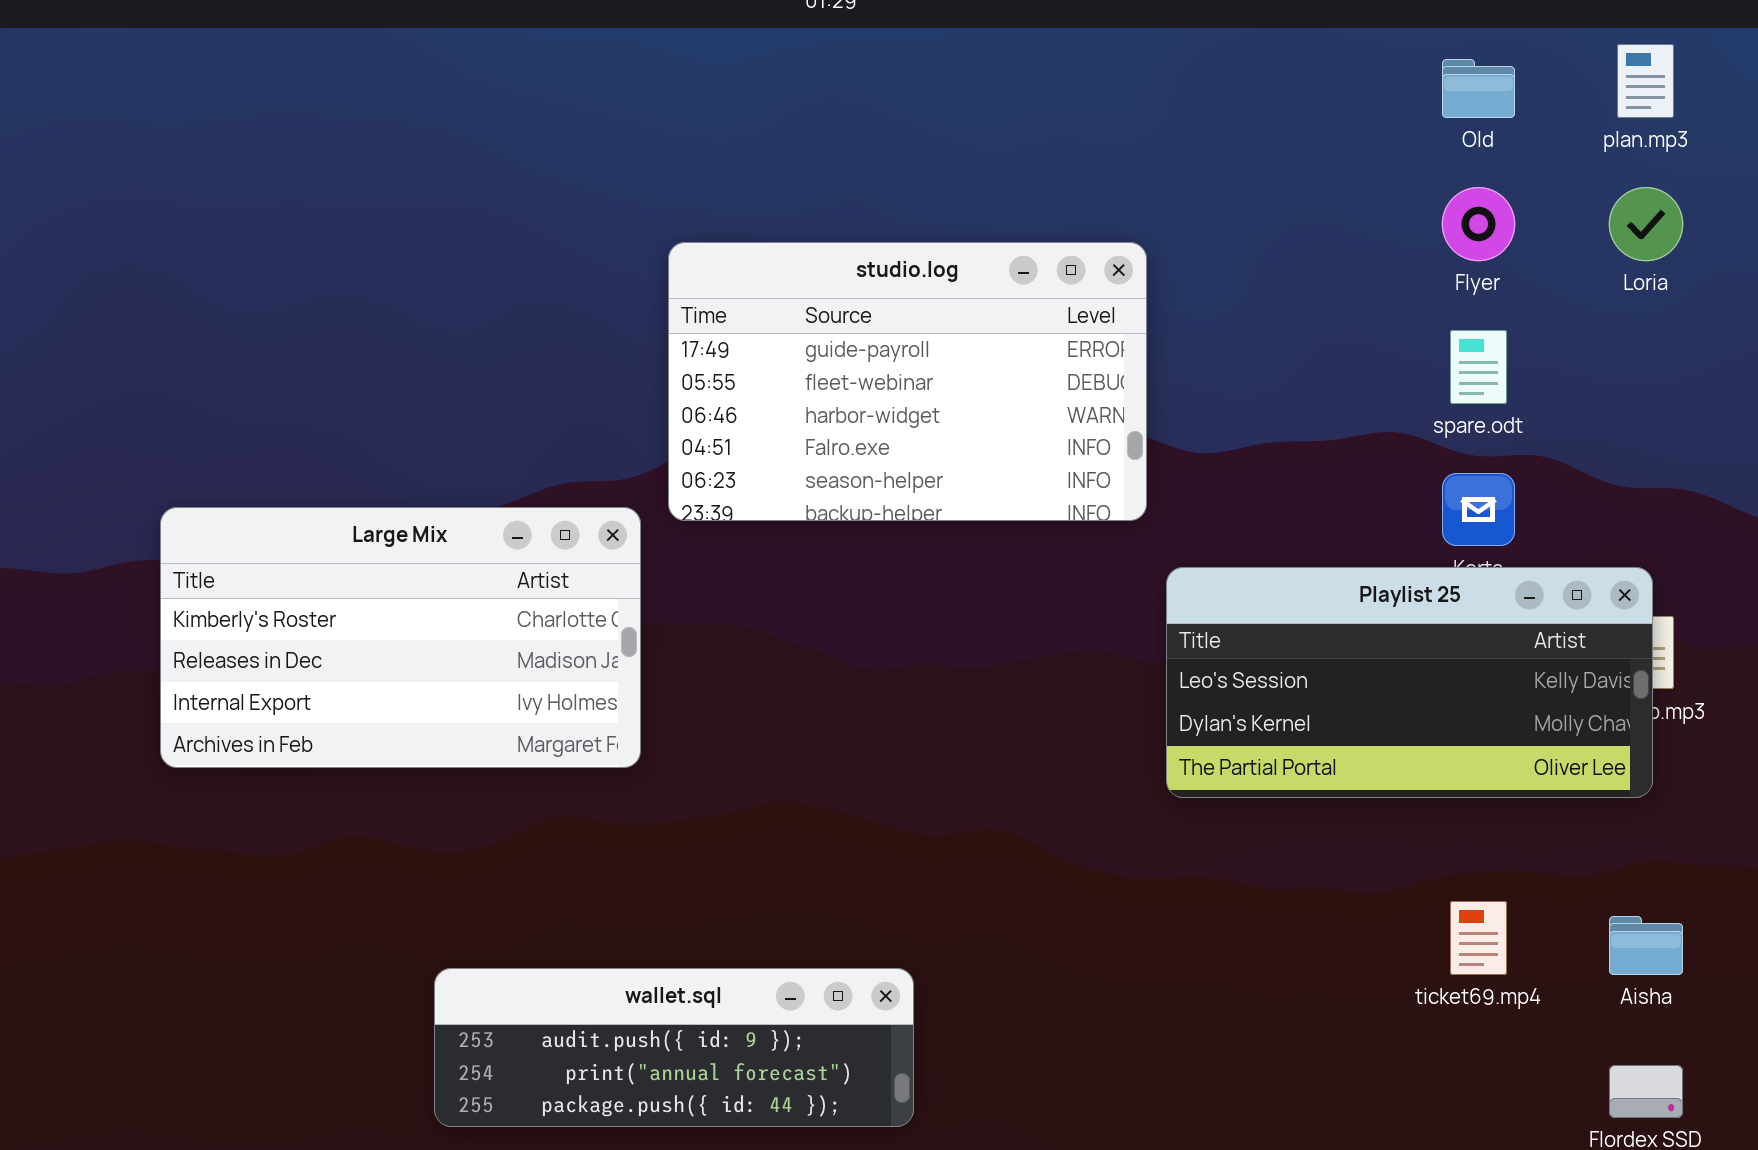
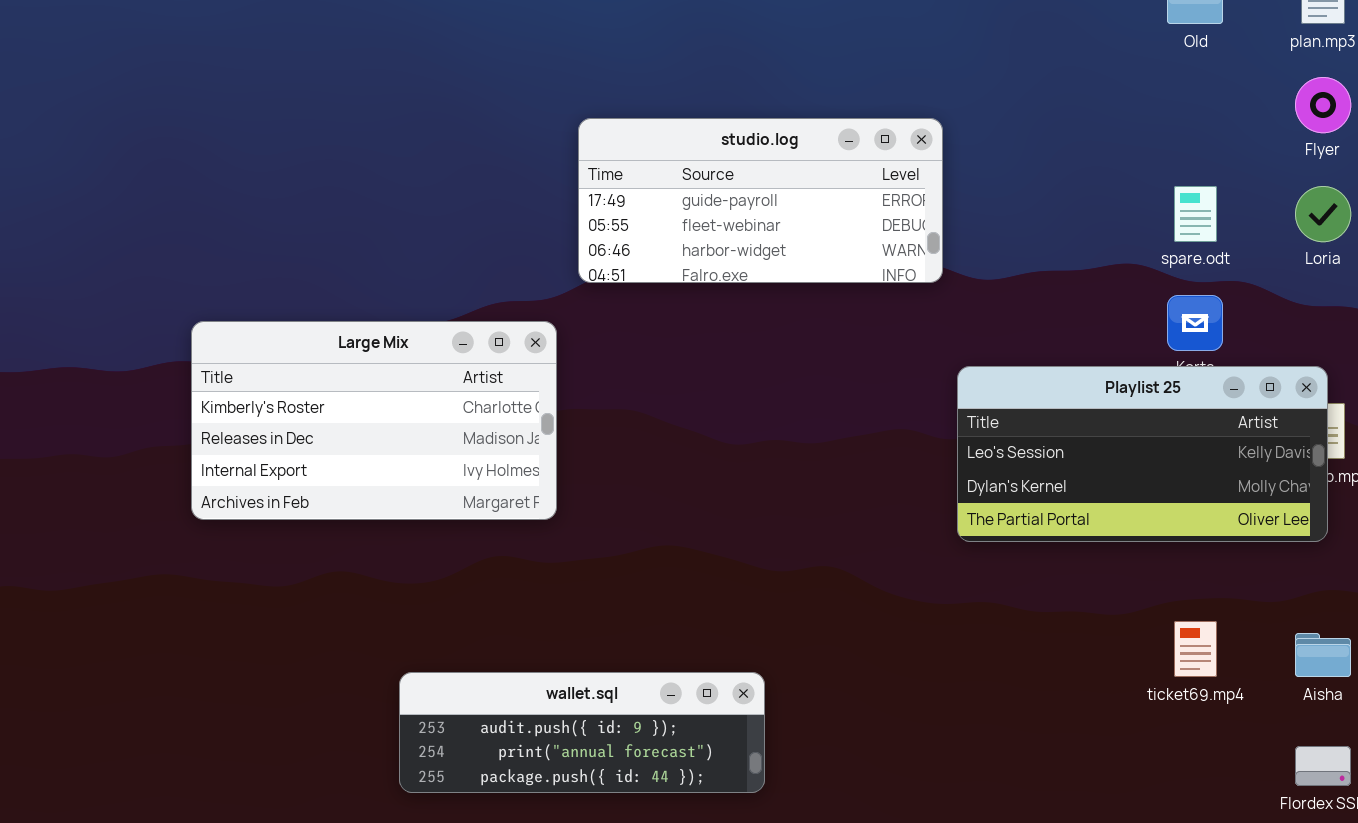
Flyer: [1442,187,1515,261] -> [1295,77,1351,133], moved
Loria: [1609,187,1683,261] -> [1295,186,1351,242], moved
studio.log: [668,242,1147,521] -> [578,118,943,283], resized

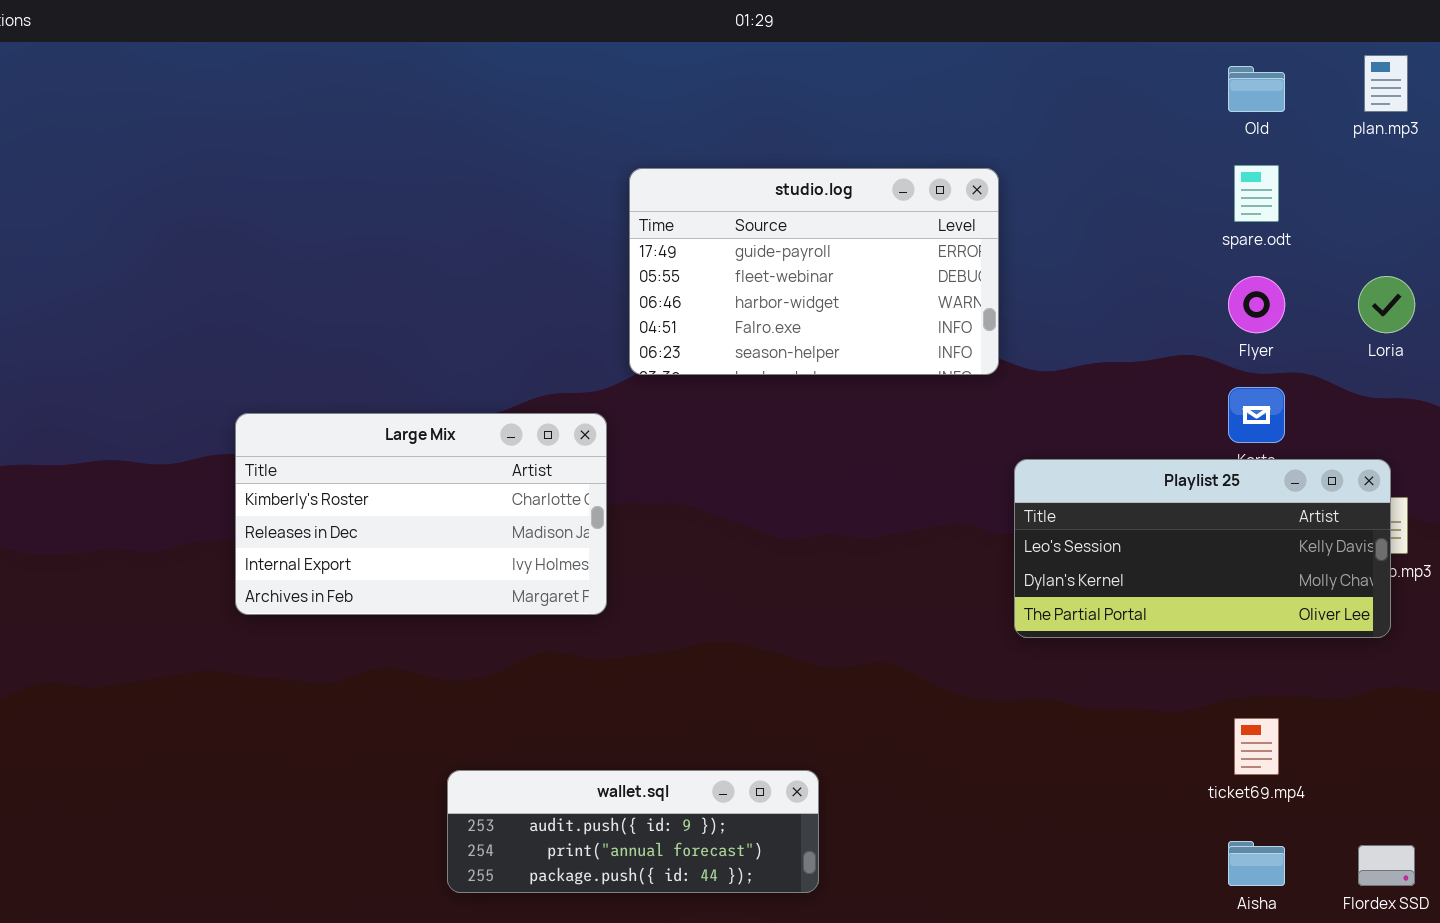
Flyer: [1295,77,1351,133] -> [1228,276,1285,333], moved
studio.log: [578,118,943,283] -> [629,168,999,375], resized
spare.odt: [1174,186,1217,242] -> [1234,165,1279,222], moved
Aisha: [1295,633,1351,677] -> [1228,841,1285,886], moved

